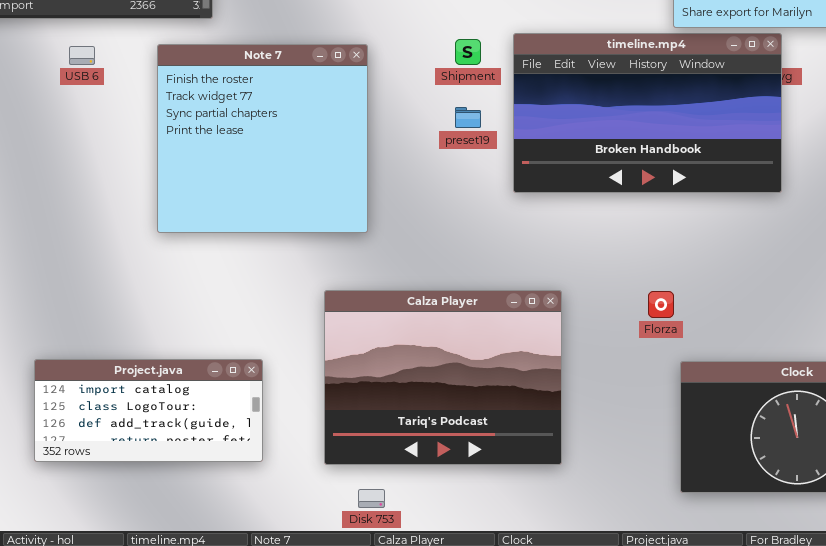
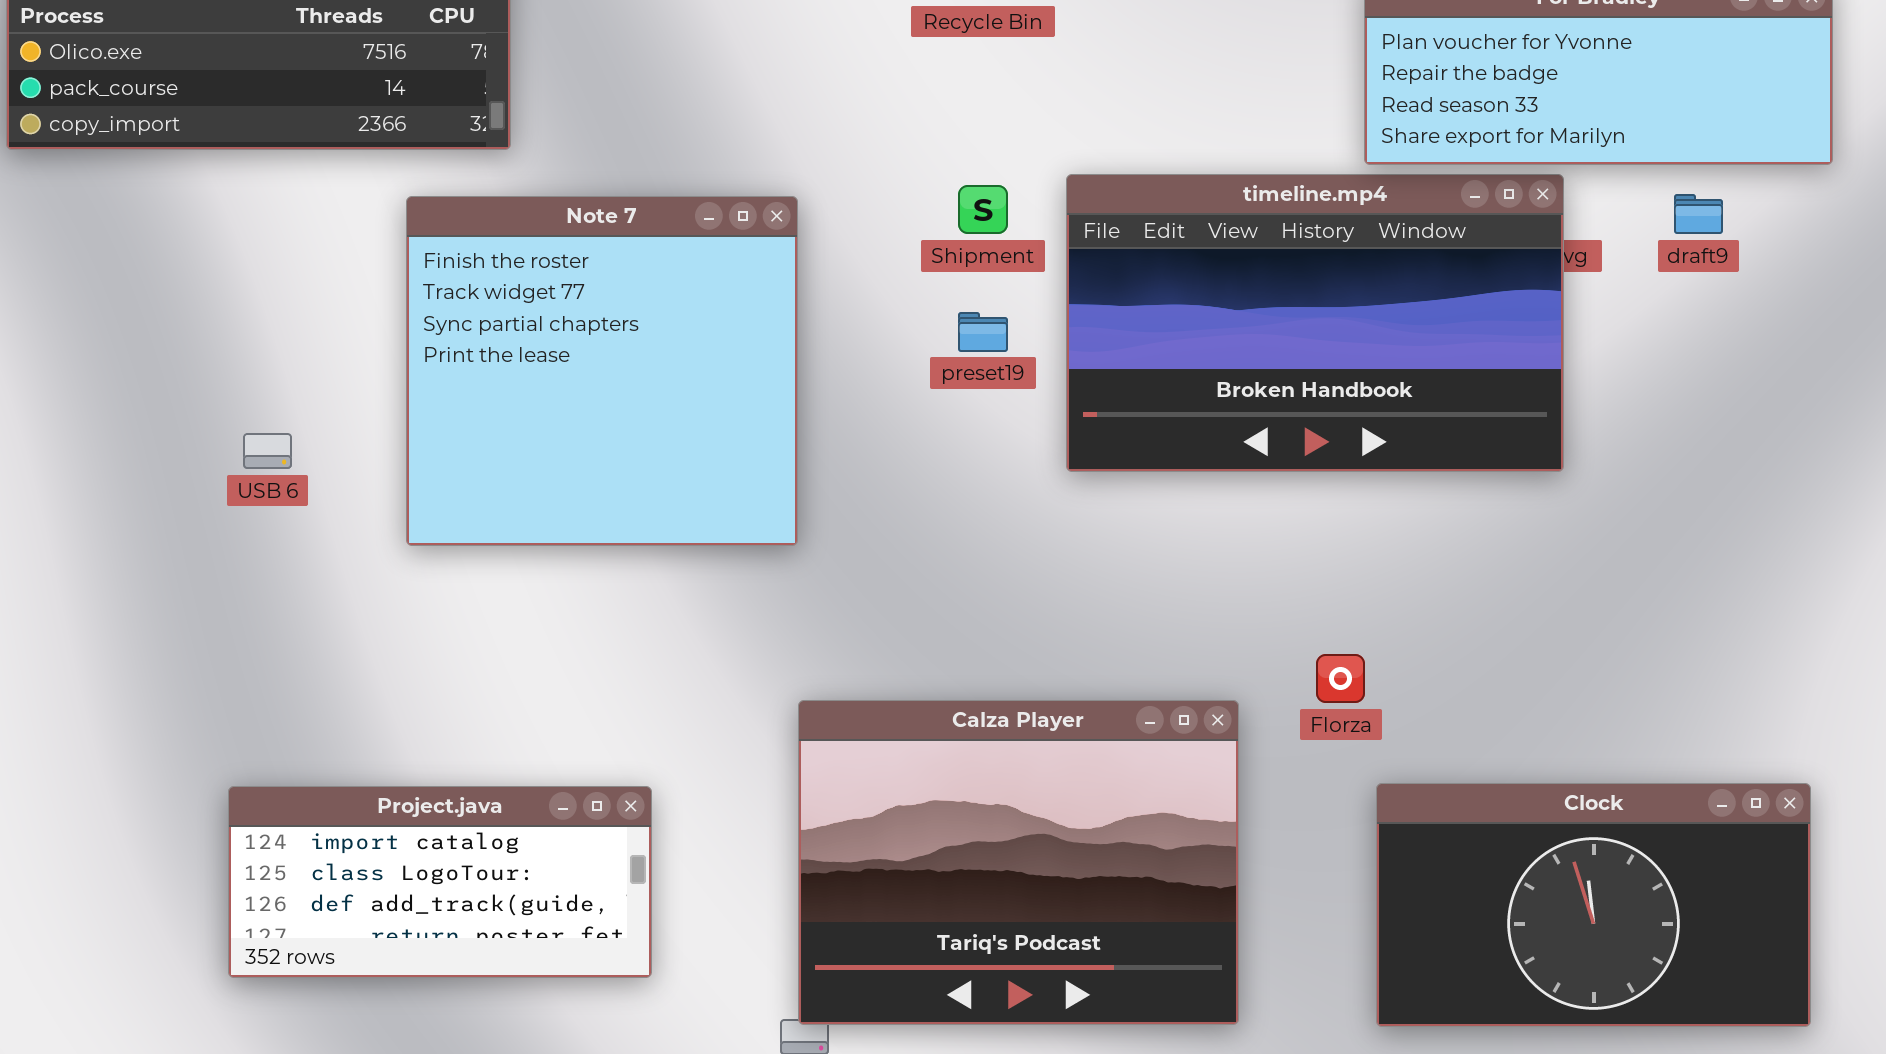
USB 6: [69,46,95,65] -> [243,433,292,469], moved
Calza Player: [324,290,562,465] -> [798,700,1239,1025], moved
Project.java: [34,359,263,462] -> [228,786,652,978], moved

